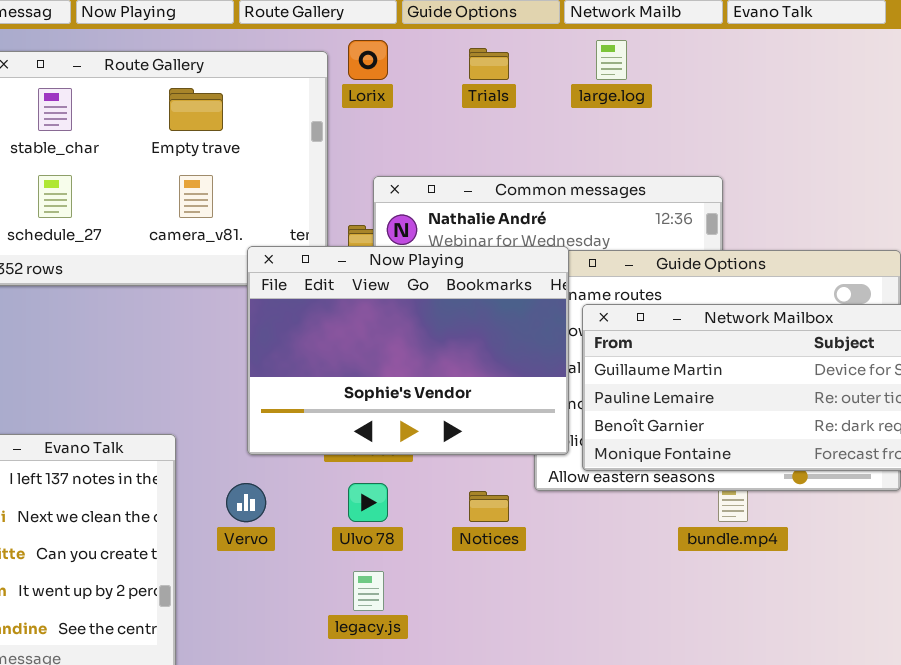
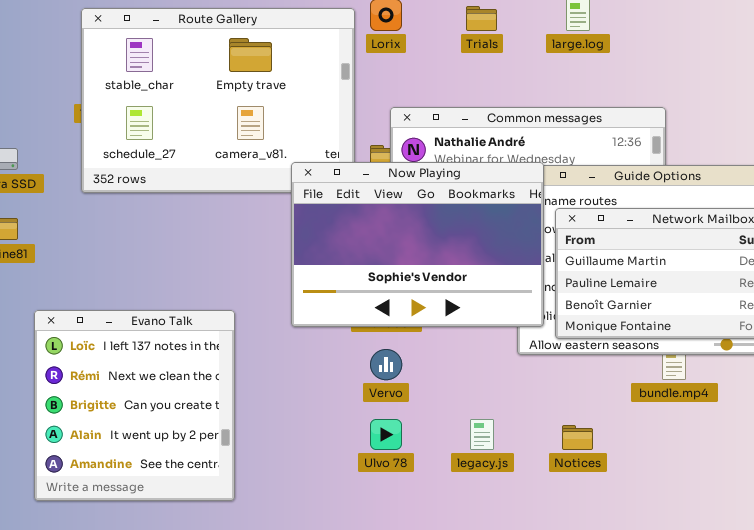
Vervo: [226,483,266,522] -> [370,349,402,380], moved
Ulvo 78: [348,483,388,522] -> [370,419,402,450], moved
Notices: [469,491,509,522] -> [562,425,593,450], moved
legacy.js: [353,571,384,611] -> [470,419,494,450], moved

